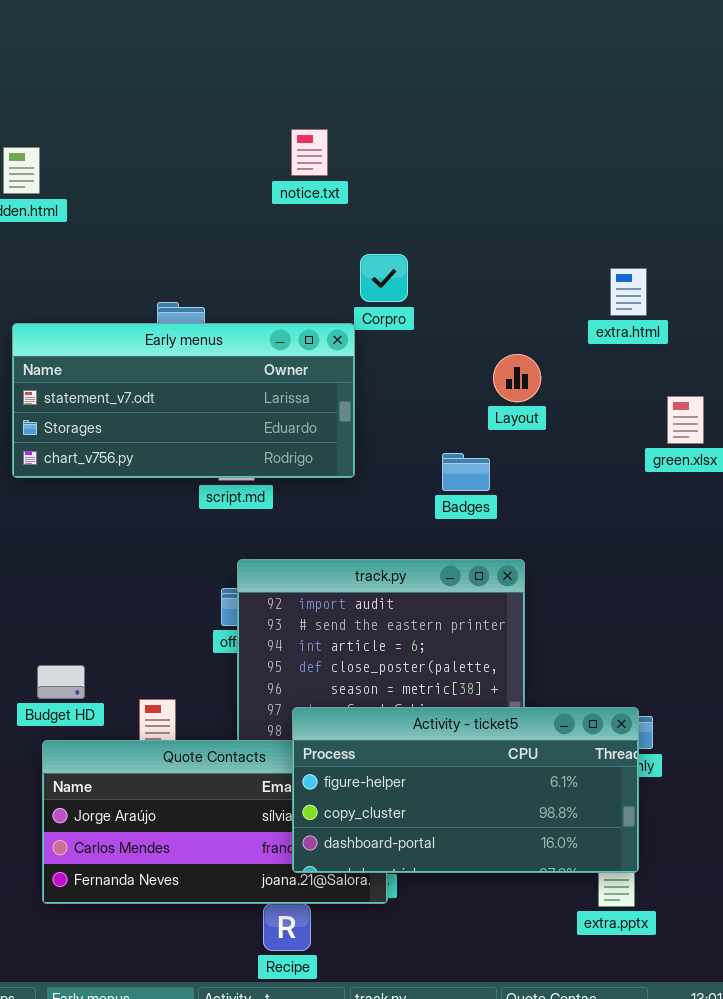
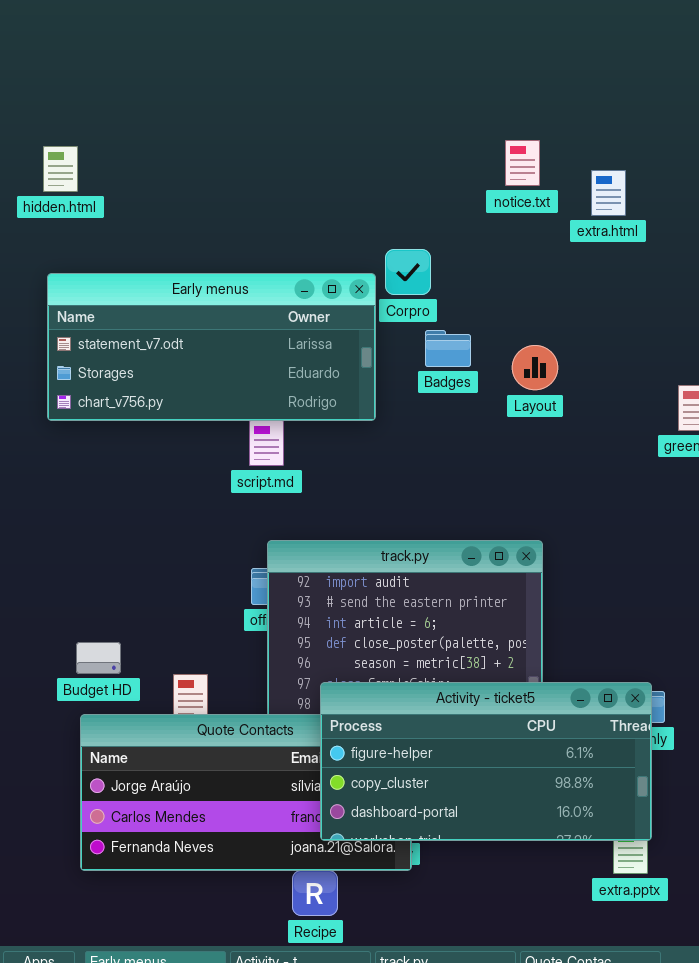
notice.txt: [291,129,328,176] -> [505,140,540,186], moved
extra.html: [610,268,647,316] -> [591,170,626,216], moved
Early menus: [12,323,355,478] -> [47,273,376,421], moved
Badges: [442,453,490,491] -> [425,330,471,367], moved

